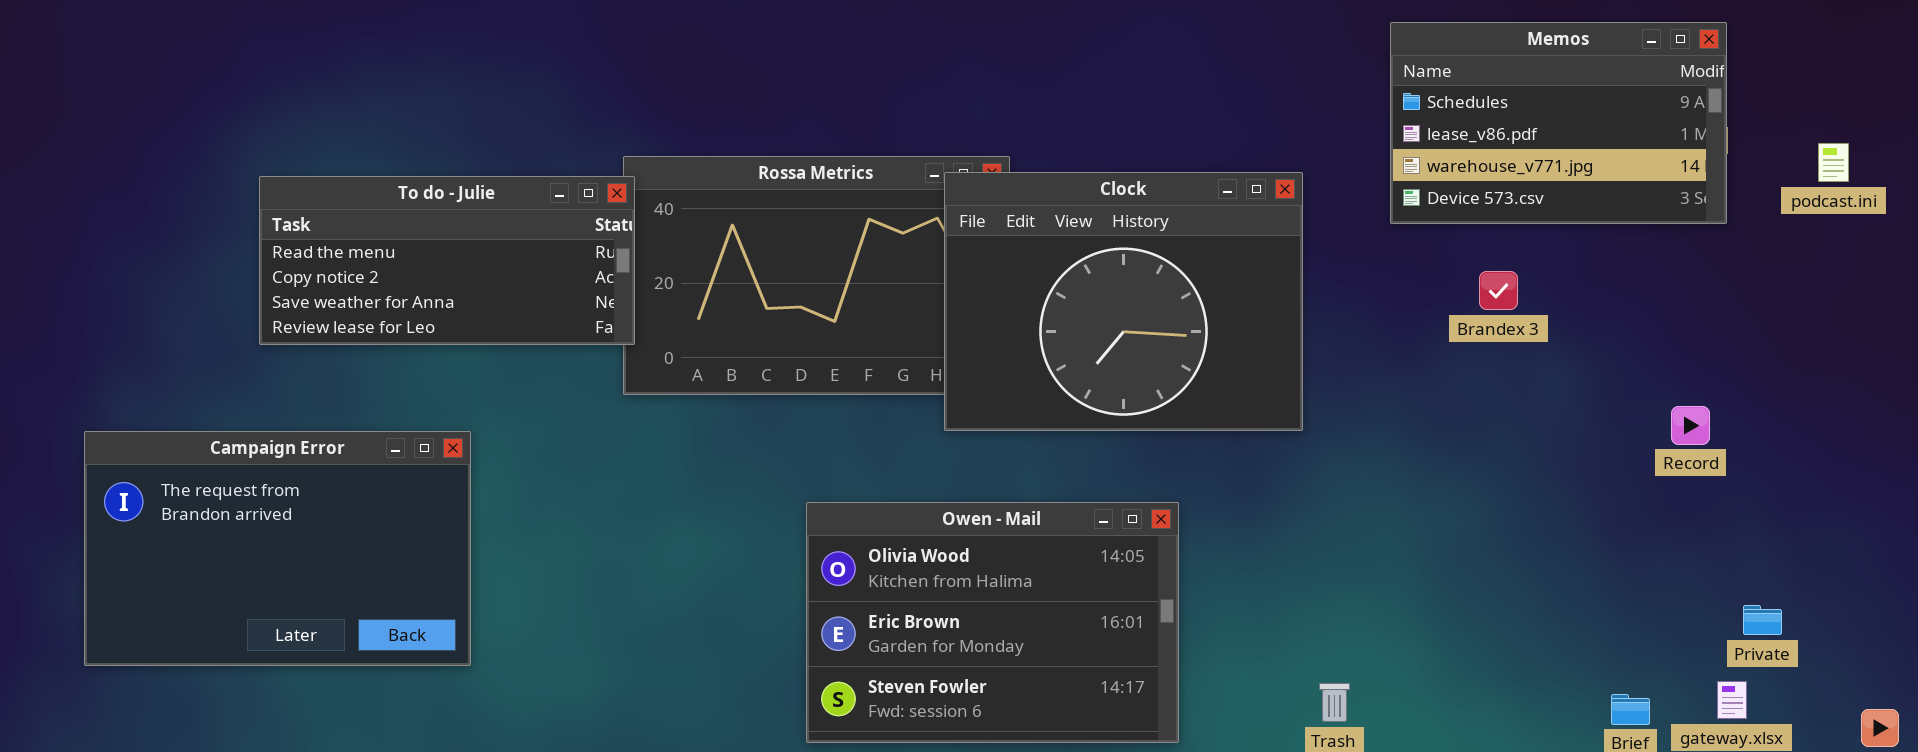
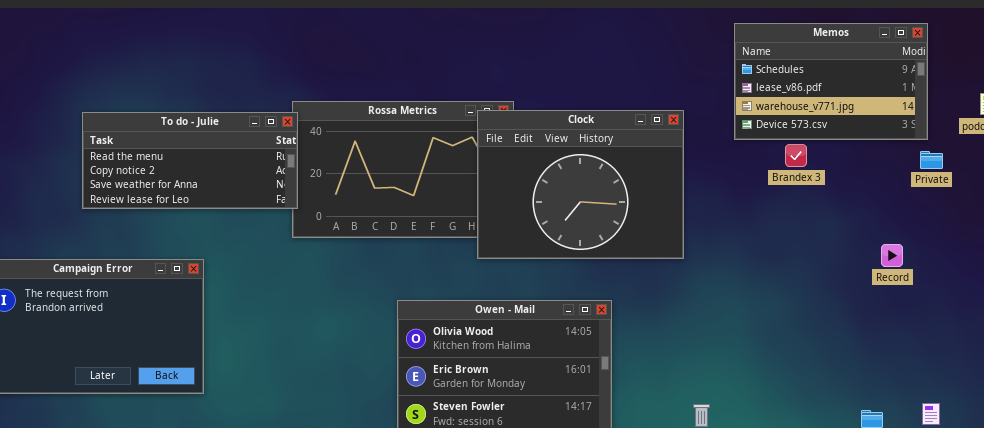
Brandex 3: [1479,271,1518,310] -> [785,144,807,167], moved
Record: [1671,406,1710,445] -> [881,244,903,267], moved
Private: [1743,605,1782,635] -> [920,151,943,169], moved

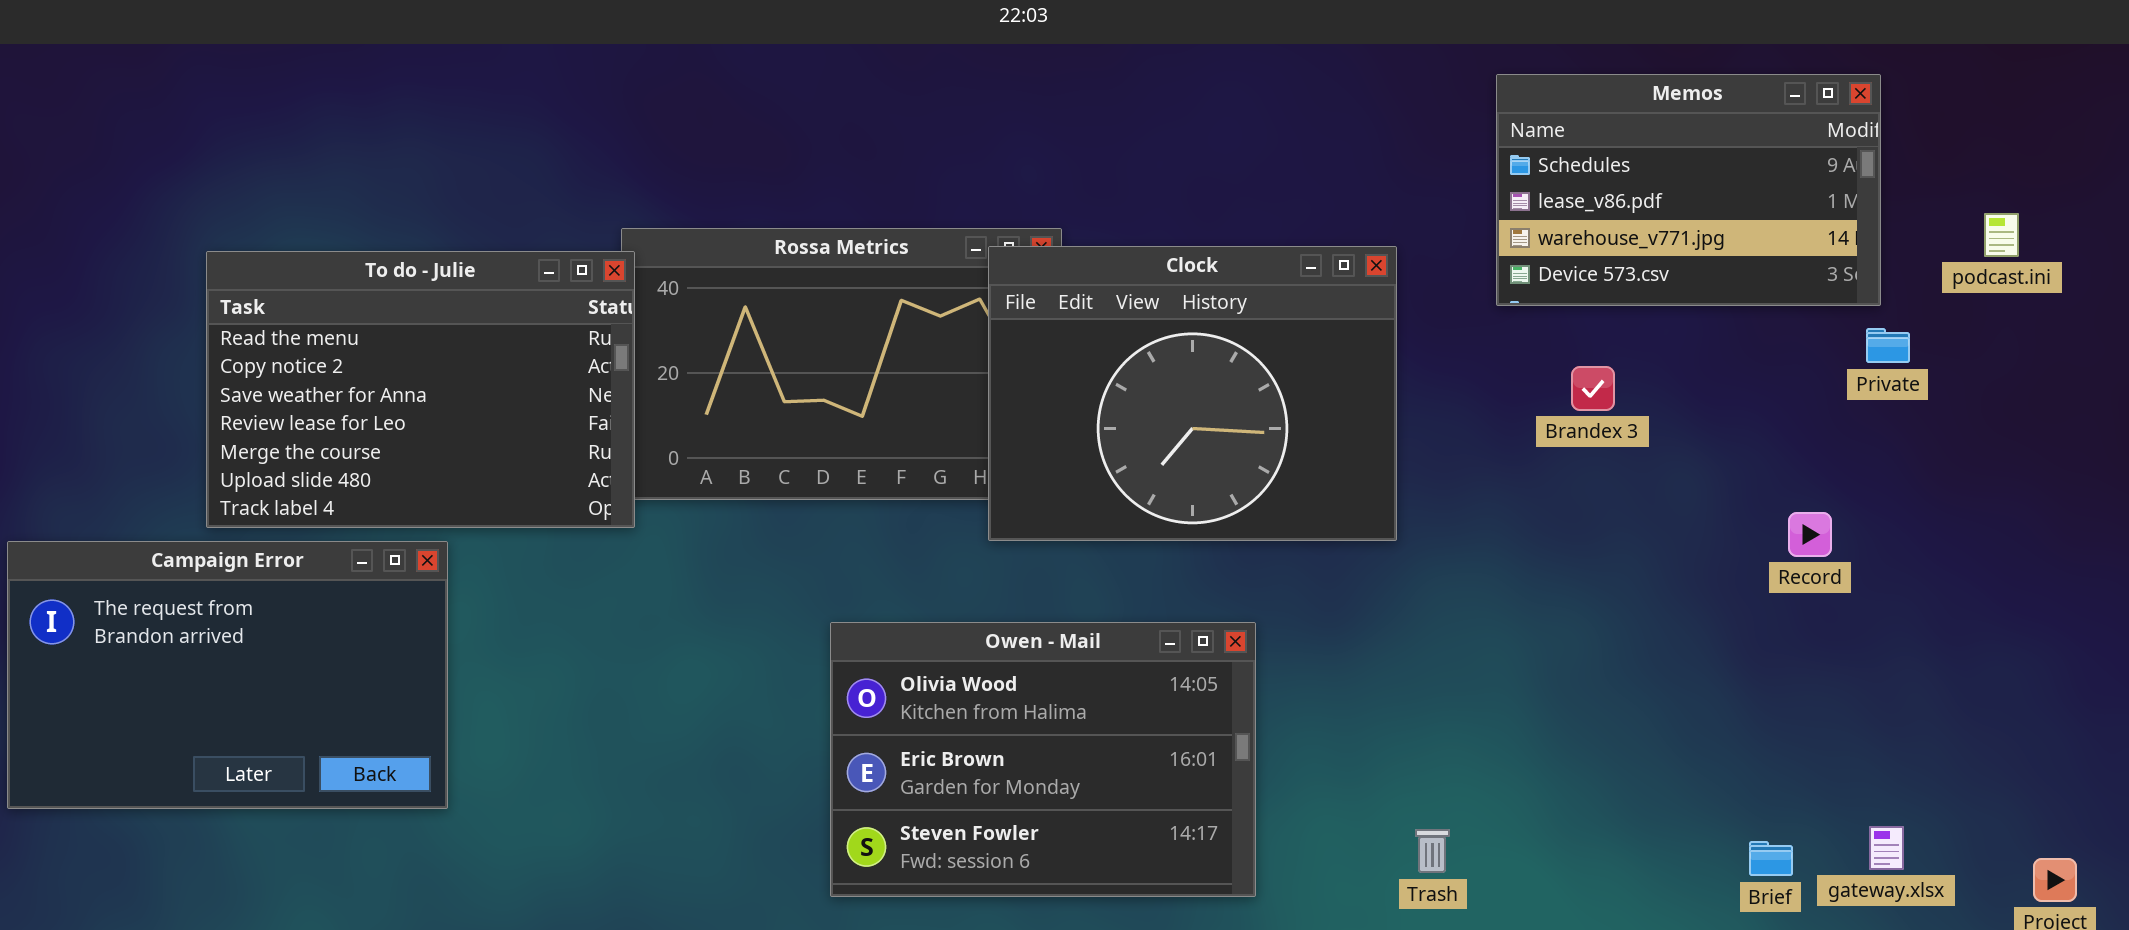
To do - Julie: [82,112,298,209] -> [206,251,635,528], resized
Brandex 3: [785,144,807,167] -> [1571,366,1615,411], moved

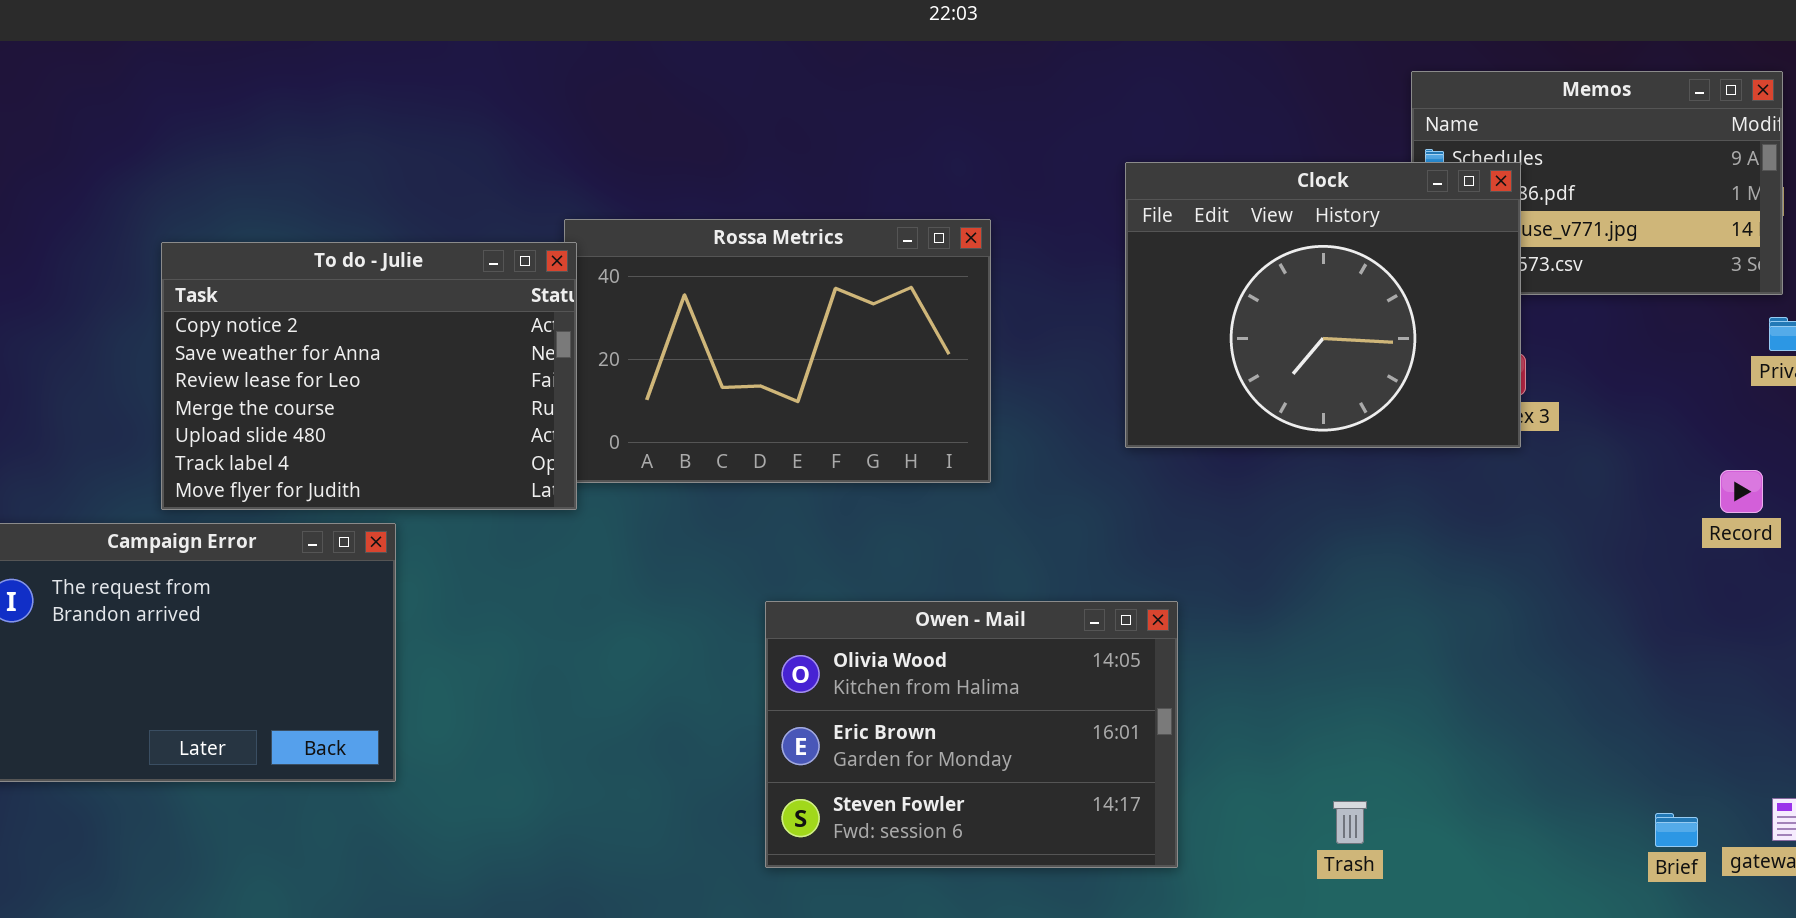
Clock: [988,246,1397,541] -> [1125,162,1521,448], moved
To do - Julie: [206,251,635,528] -> [161,242,577,510], scrolled down 1 row
Record: [1788,512,1832,557] -> [1720,470,1763,513], moved

